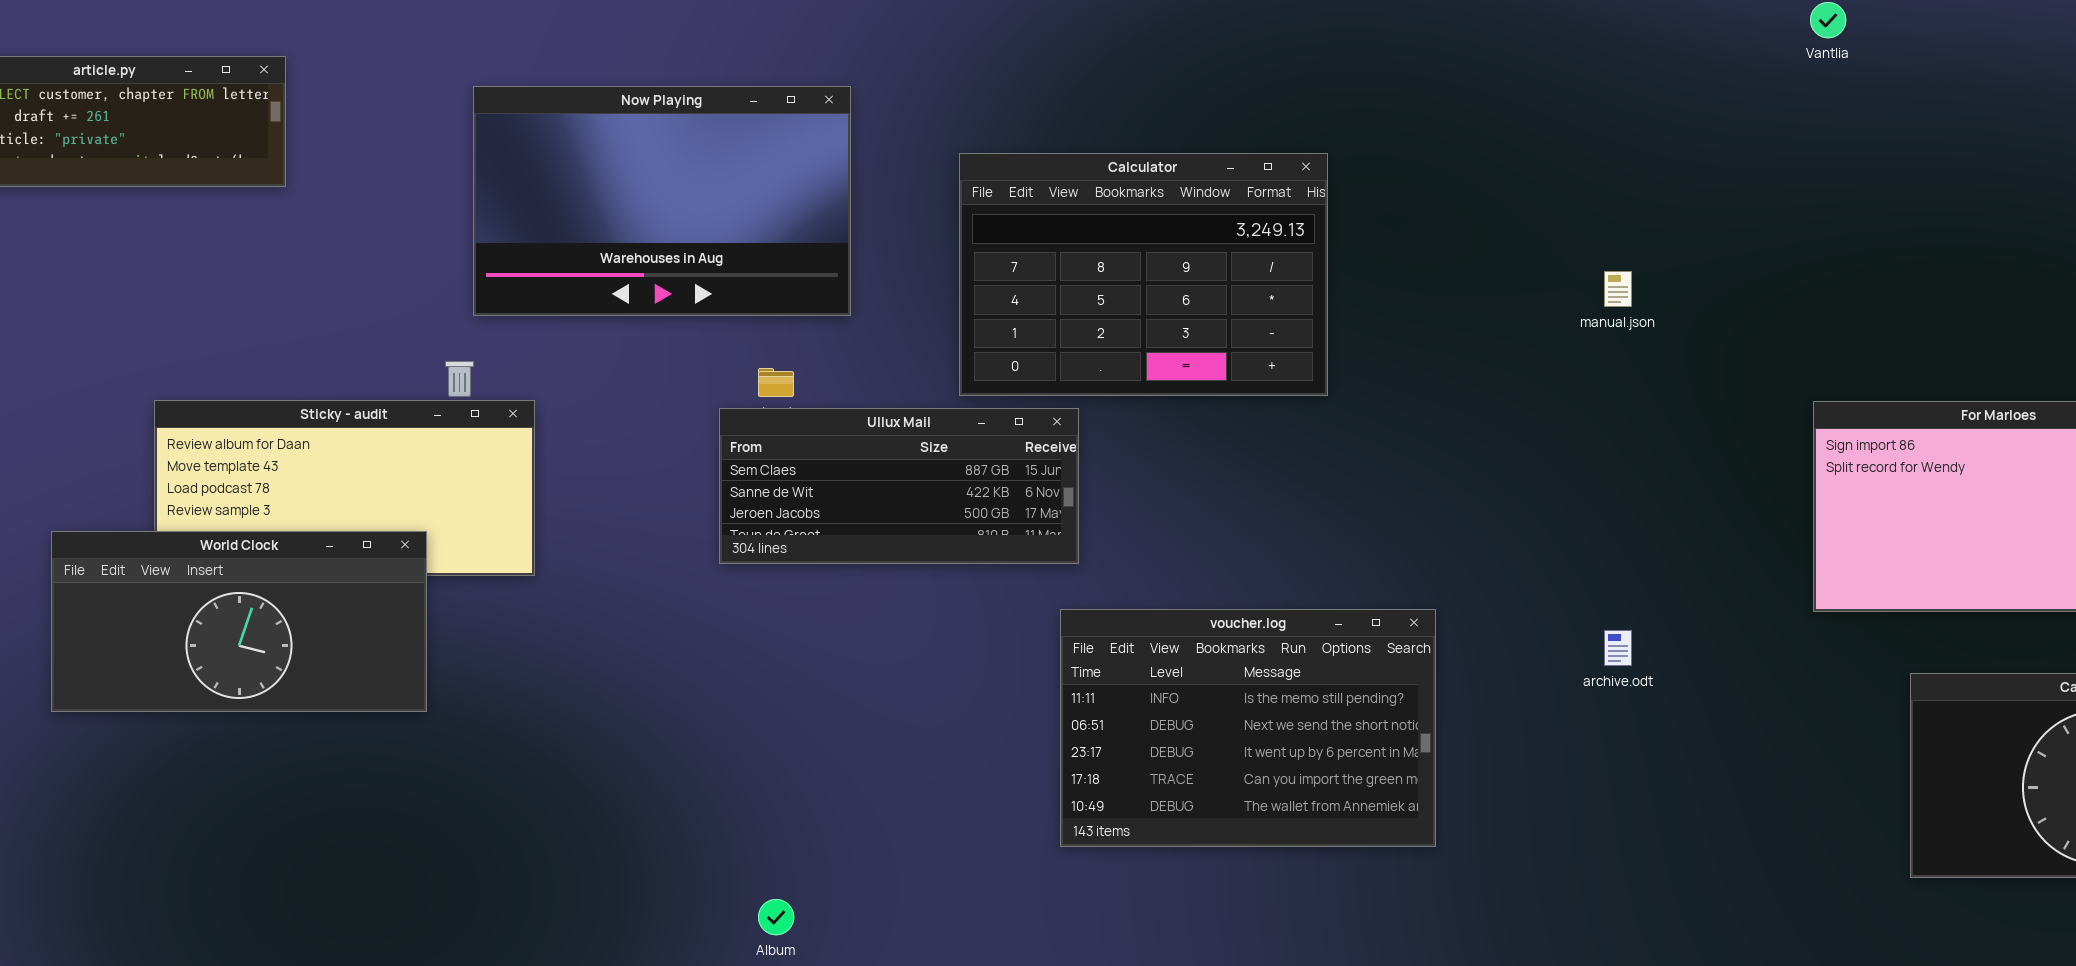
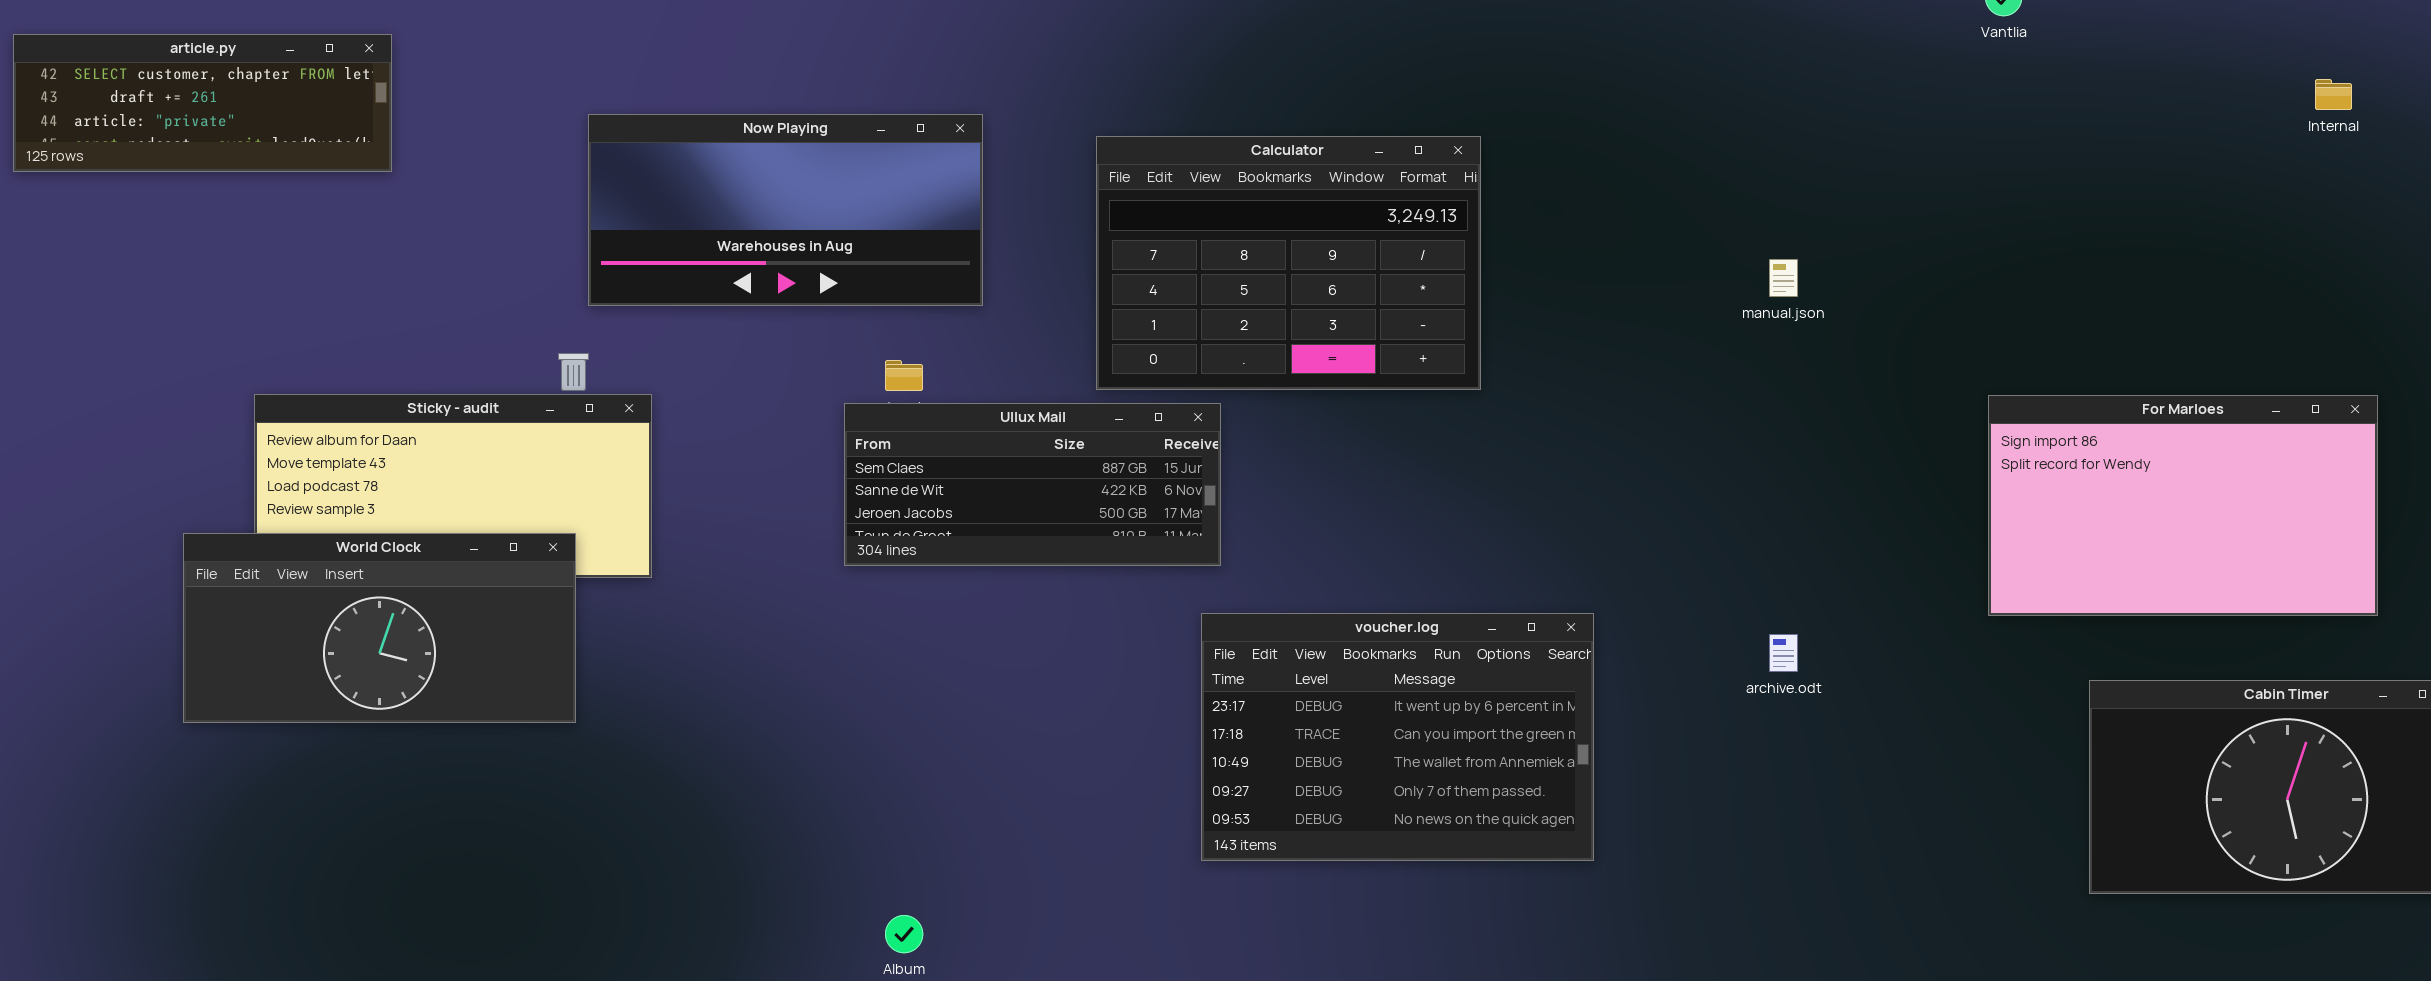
Now Playing: [473,86,851,316] -> [588,114,983,306], resized
World Clock: [51,531,427,712] -> [183,533,576,723], moved
voucher.log: [1060,609,1436,847] -> [1201,613,1594,861], scrolled down 2 rows

